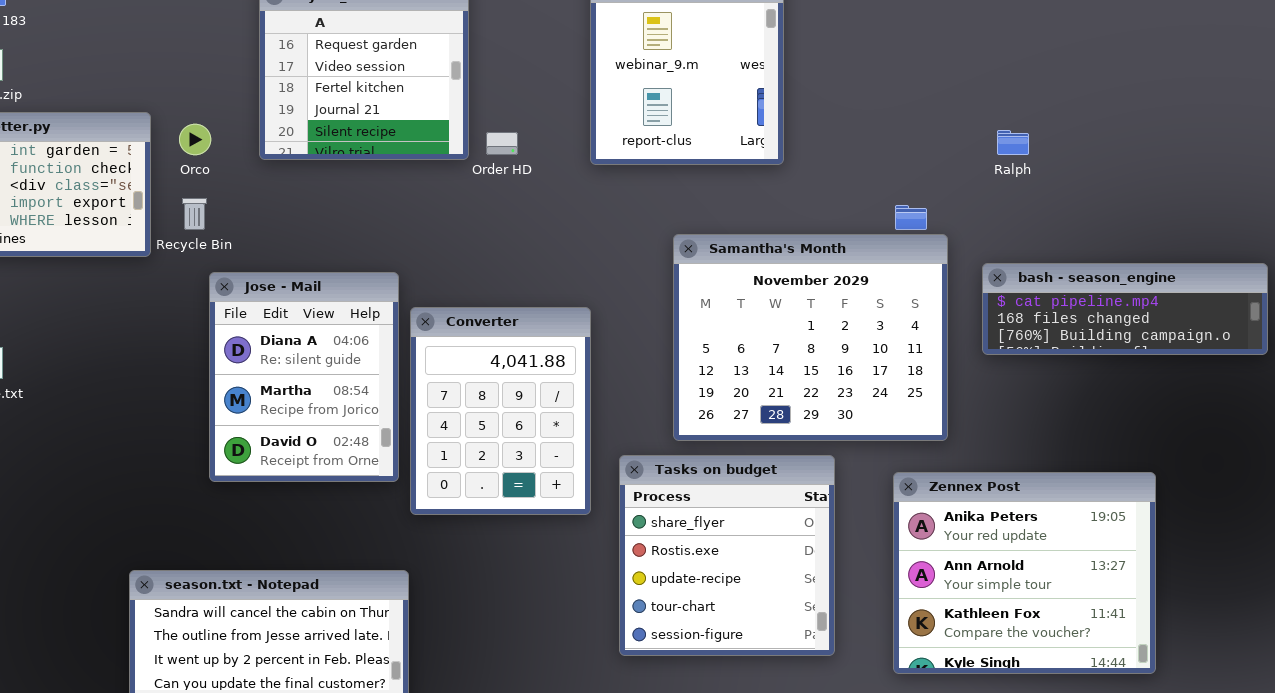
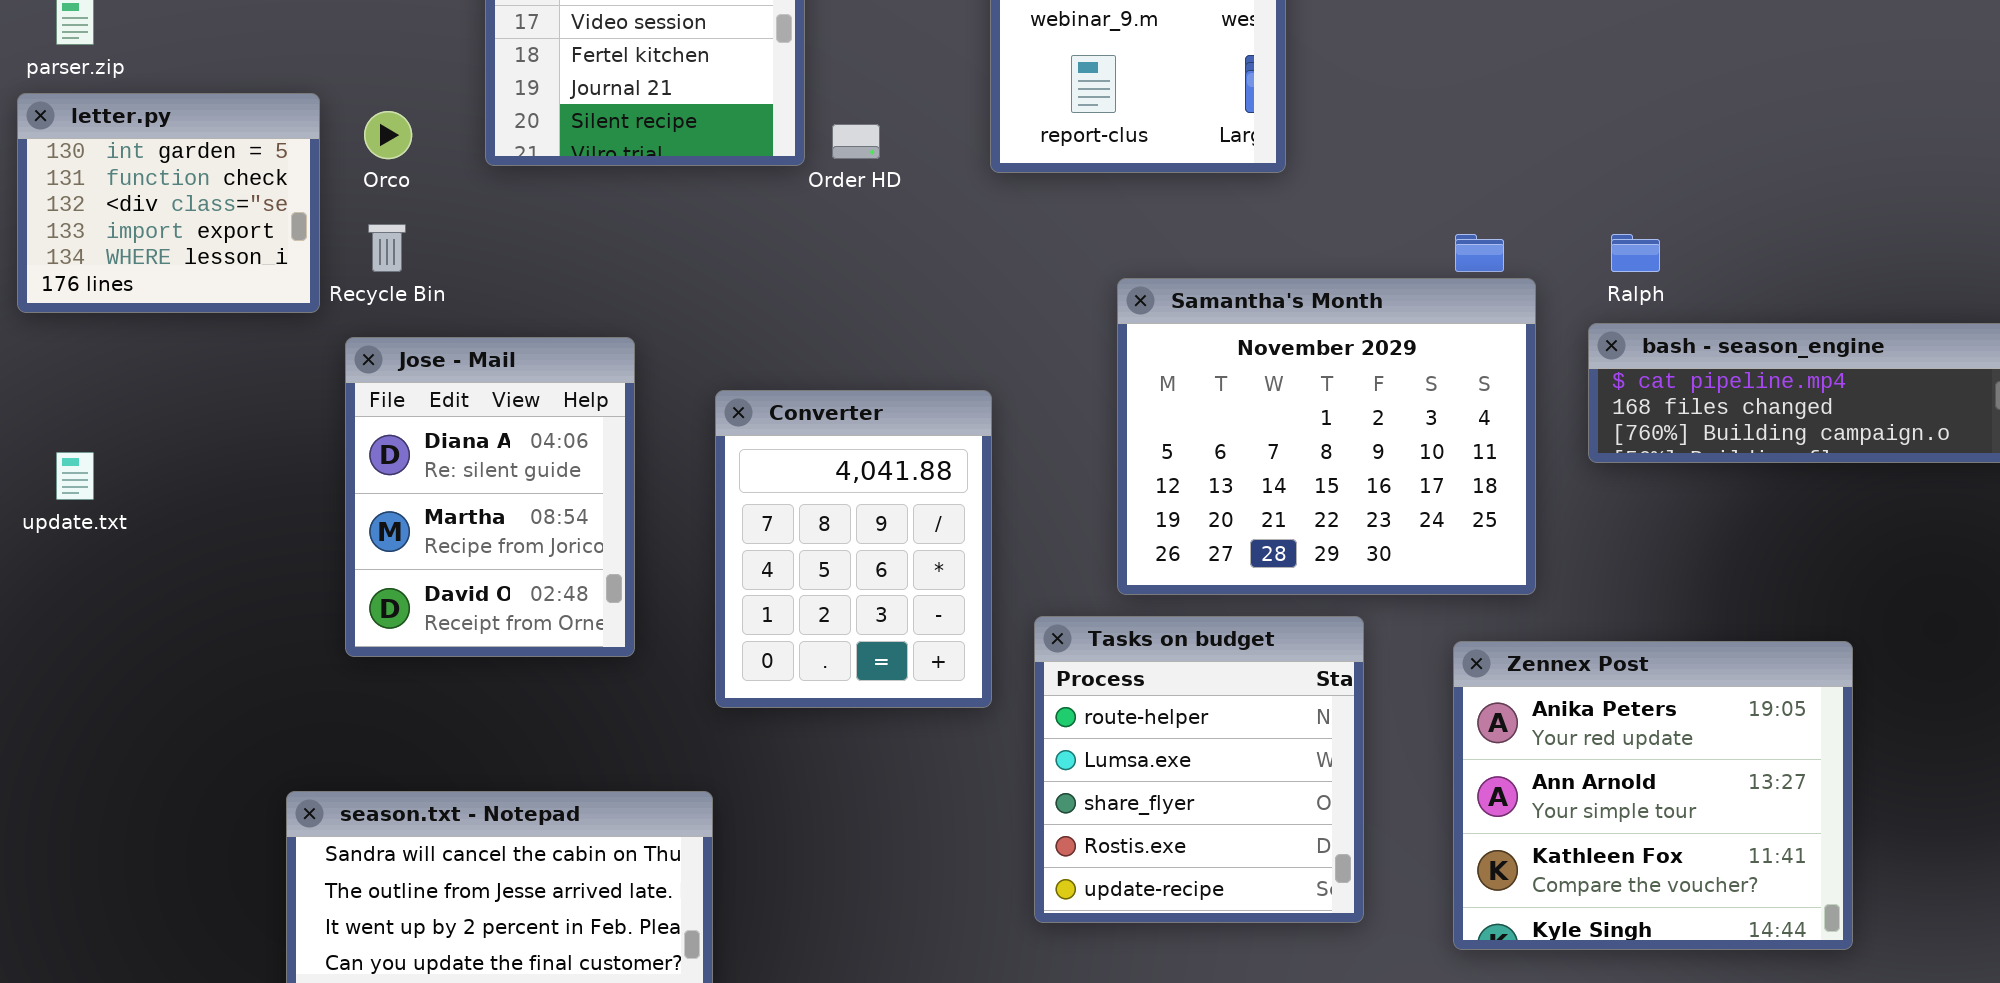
Ralph: [997,130,1029,155] -> [1611,234,1660,272], moved
Jose - Mail: [209,272,399,482] -> [345,337,635,657], moved
Tasks on budget: [619,455,835,656] -> [1034,616,1364,923], scrolled up 2 rows

